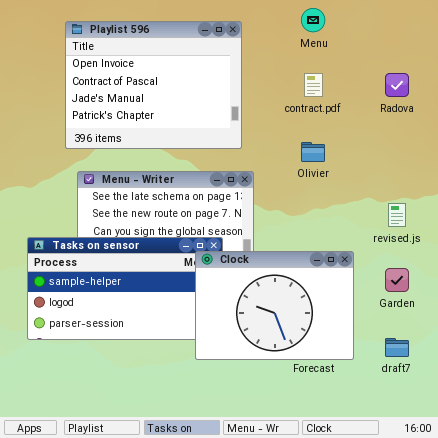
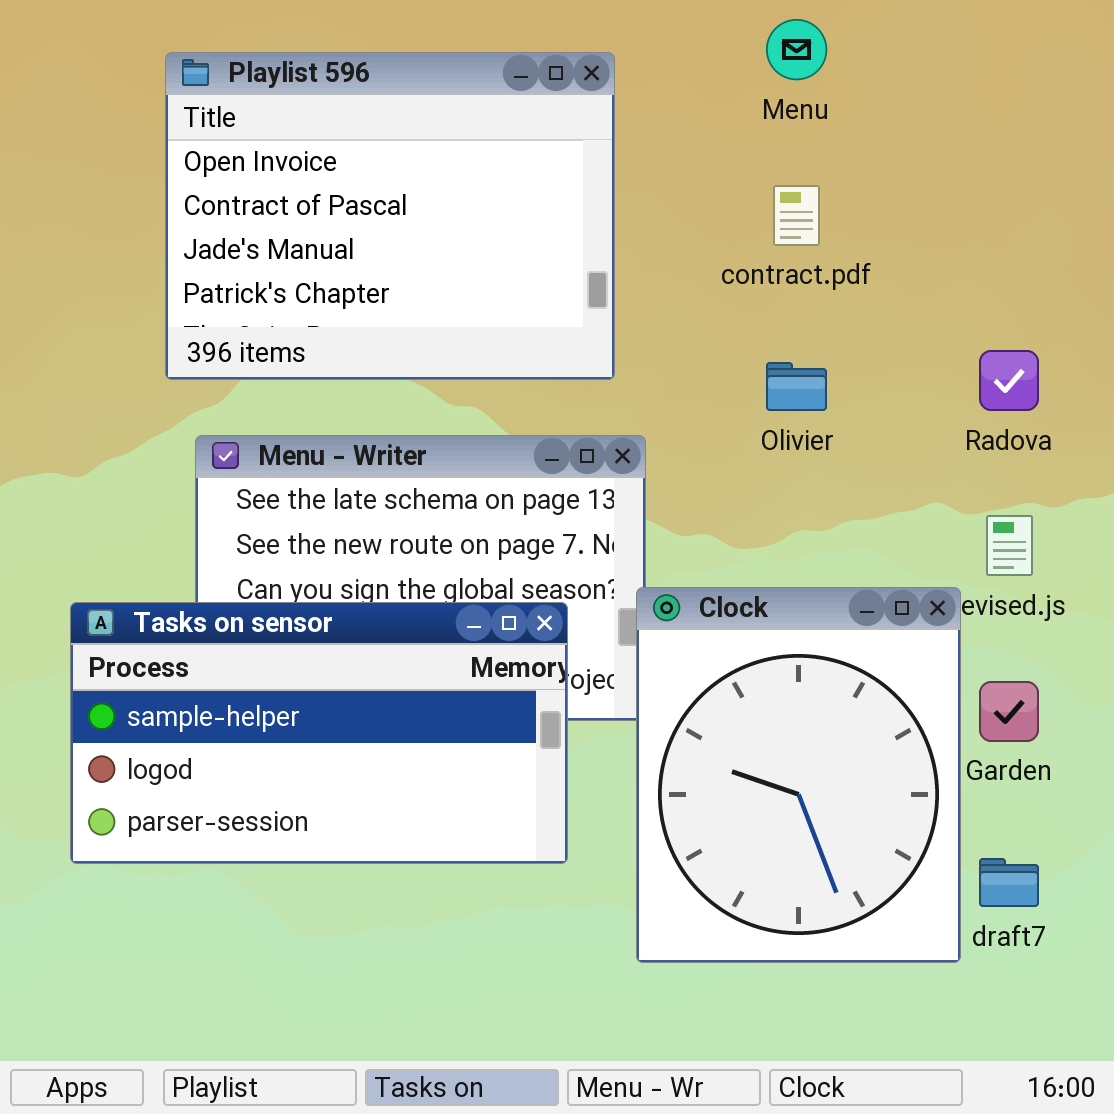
Radova: [385,73,409,97] -> [979,350,1039,411], moved
Clock: [195,251,354,360] -> [636,587,961,963], moved, resized

